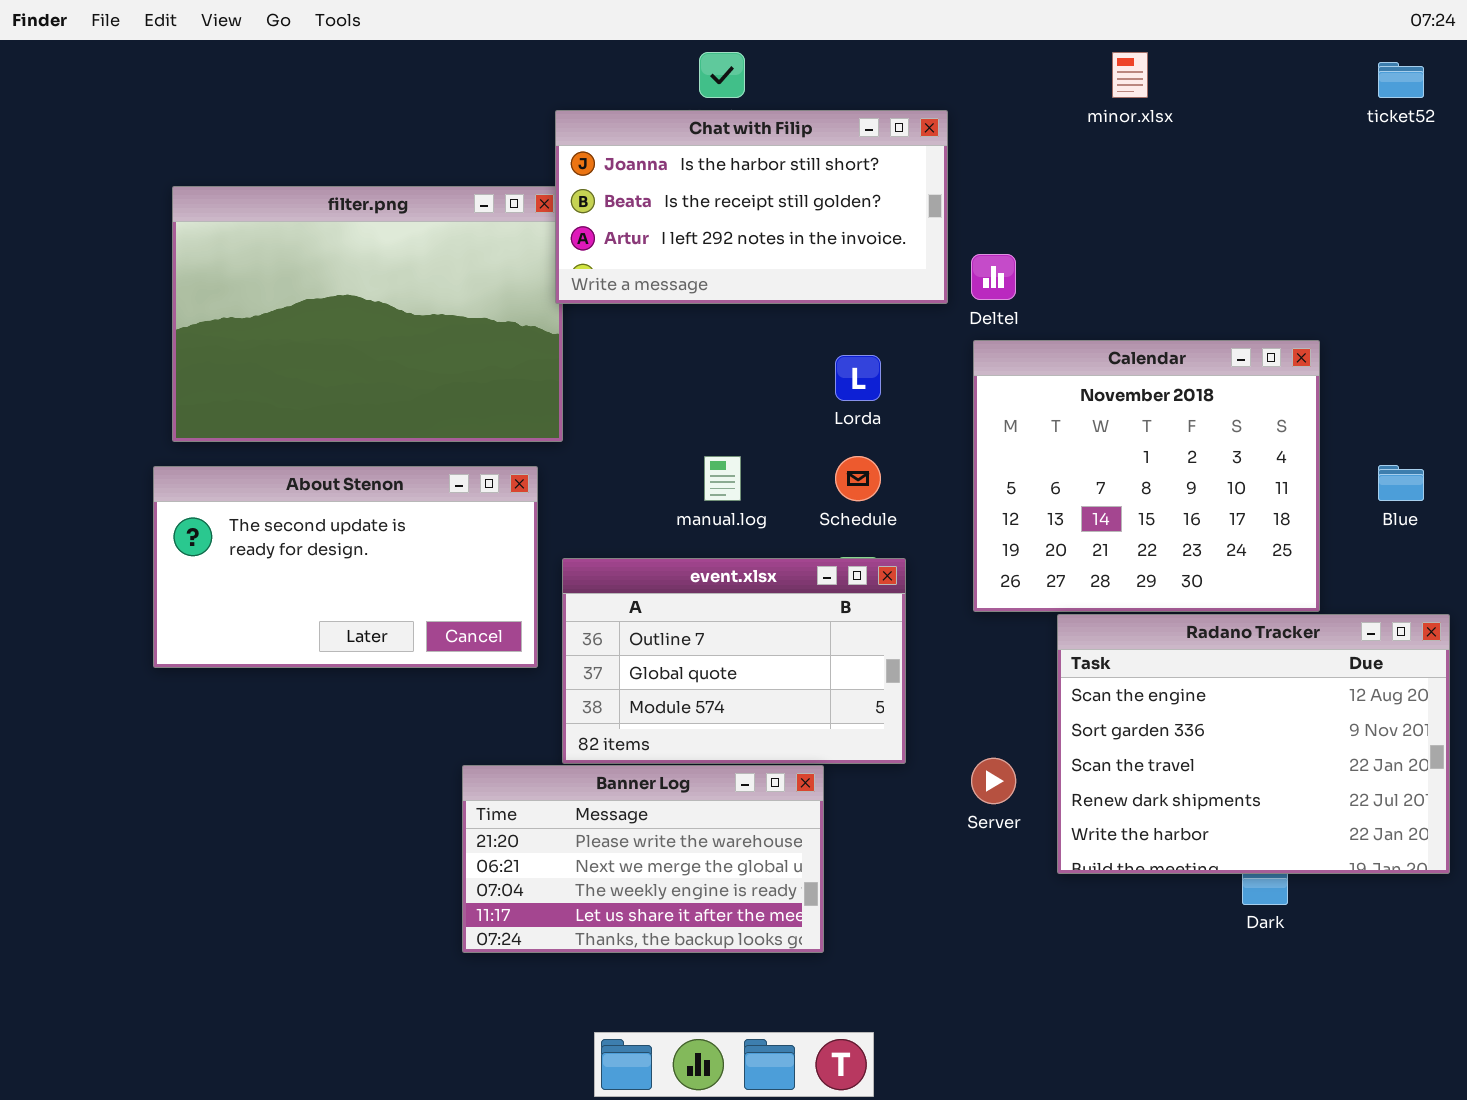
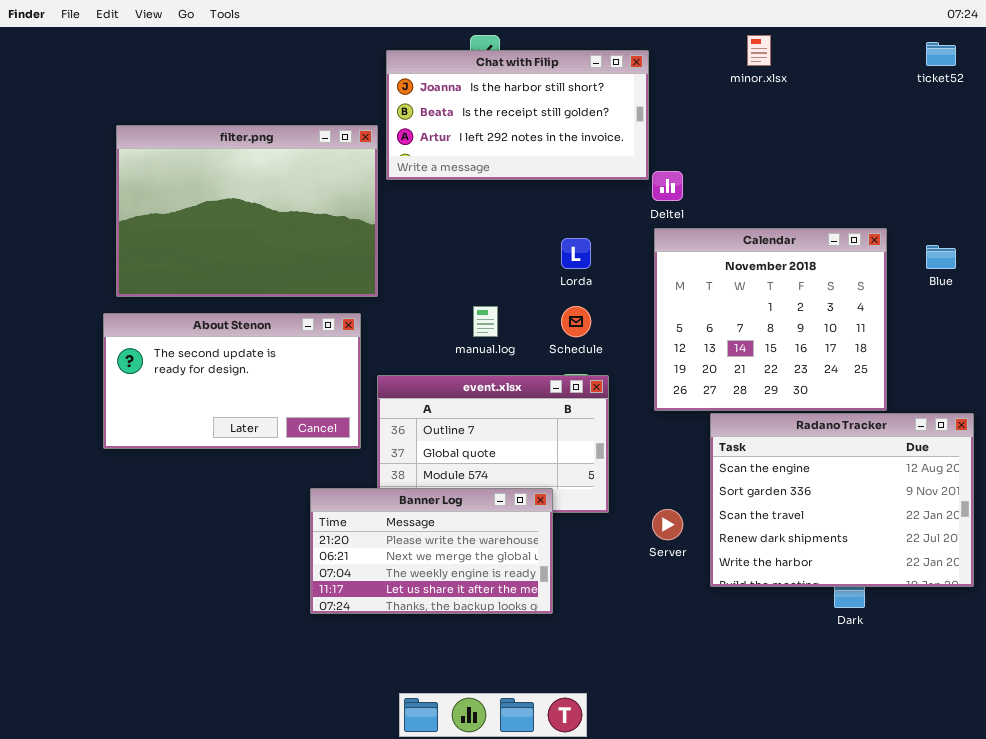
Chat with Filip: [555,110,948,304] -> [386,50,649,180], moved
Blue: [1378,465,1424,501] -> [926,245,956,269], moved
Banner Log: [462,765,824,953] -> [310,488,553,614], moved

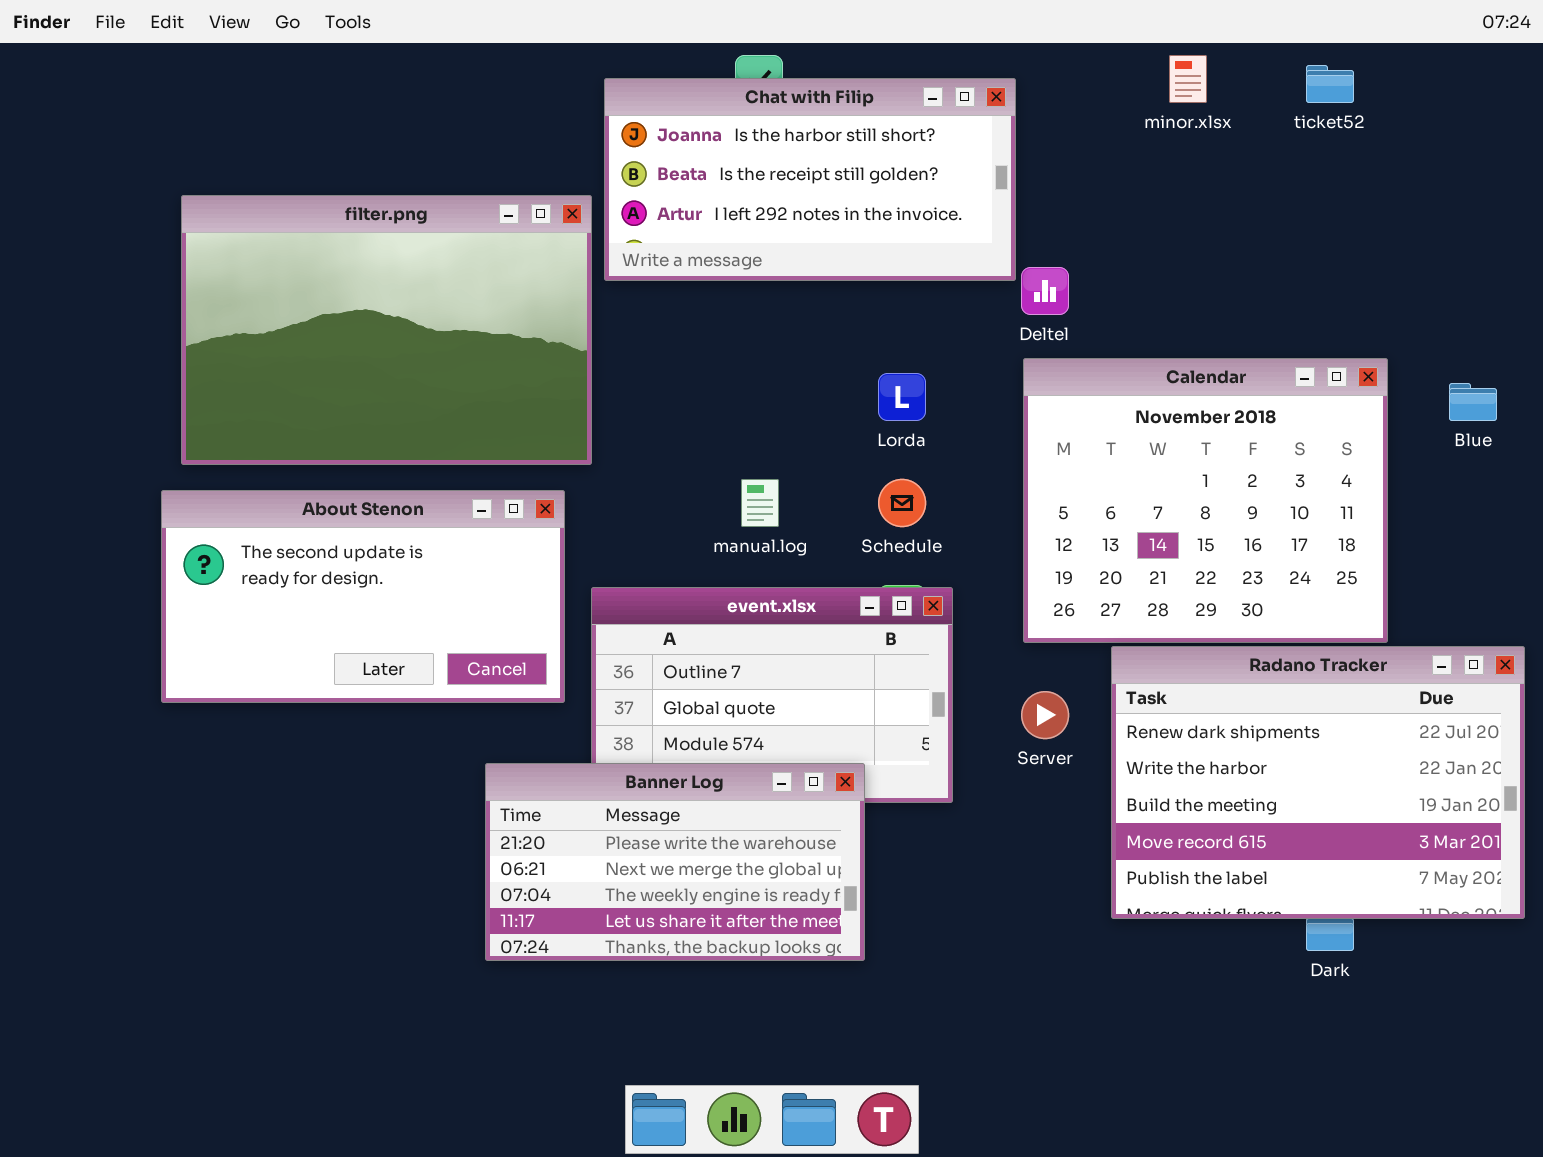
ticket52: [926,42,956,66] -> [1306,65,1354,103], moved
Radano Tracker: [710,413,974,587] -> [1111,646,1525,919], scrolled down 3 rows
Server: [652,509,683,540] -> [1021,691,1069,739], moved

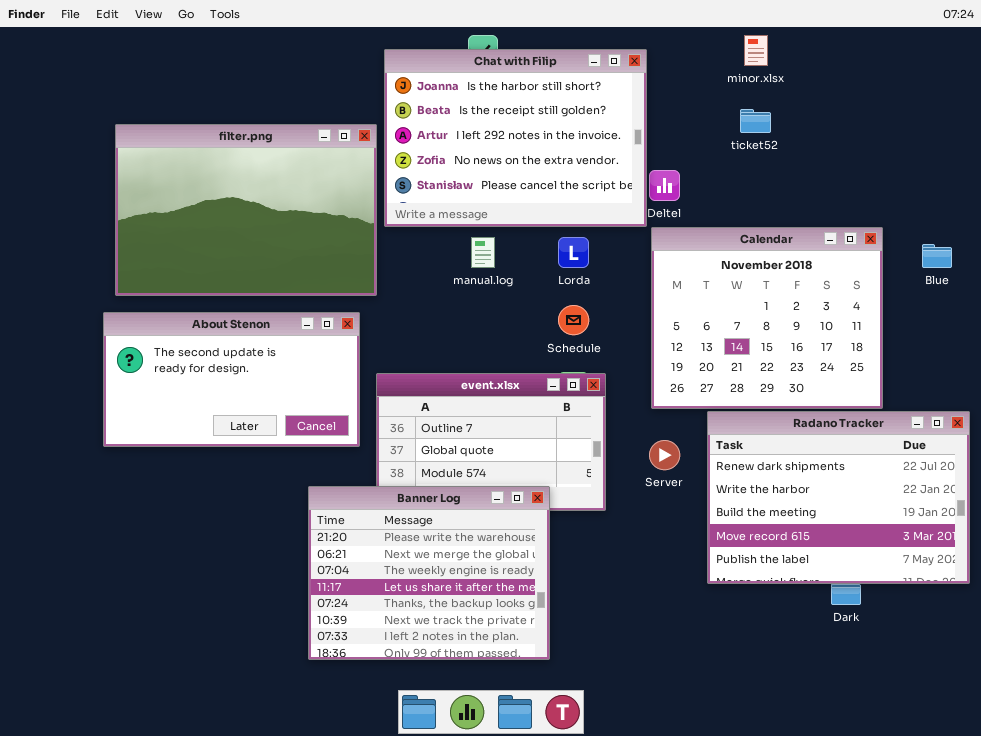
ticket52: [1306,65,1354,103] -> [740,109,771,133], moved
Chat with Filip: [604,78,1016,281] -> [384,49,647,227], resized
manual.log: [741,479,779,527] -> [471,237,495,268], moved
Banner Log: [485,763,865,961] -> [308,486,550,660], resized

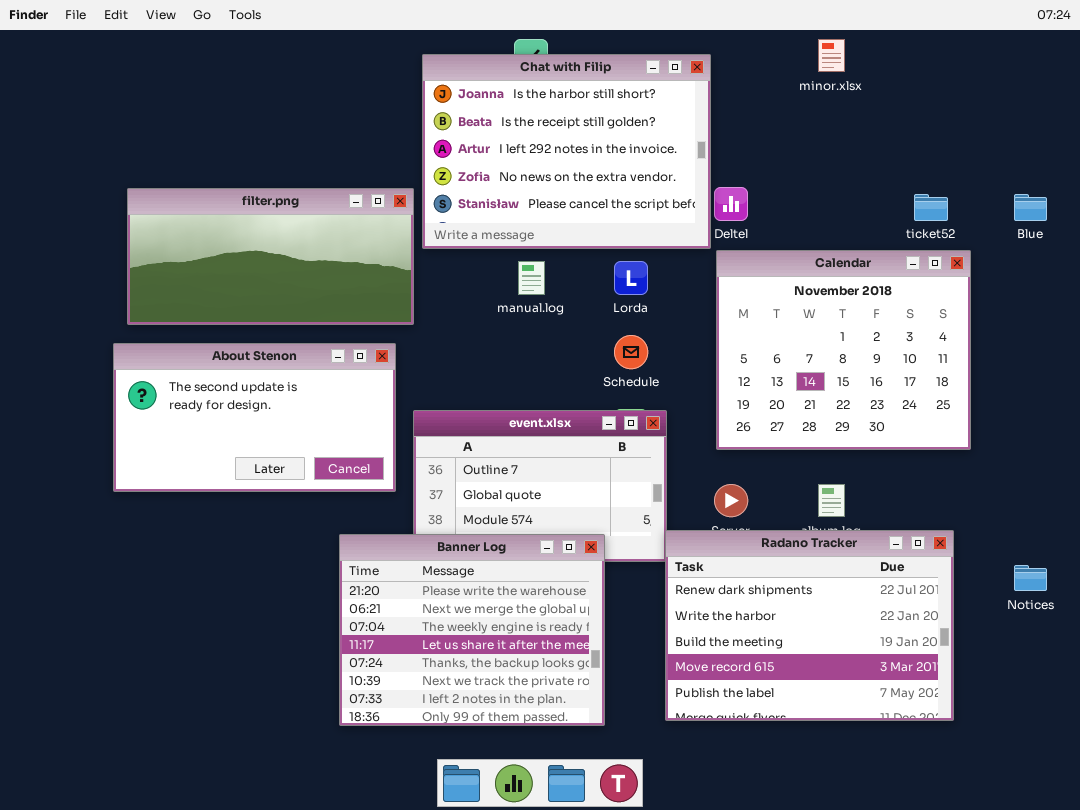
ticket52: [740,109,771,133] -> [914,194,948,221], moved
filter.png: [115,124,377,296] -> [127,188,414,325], resized
Blue: [922,244,952,268] -> [1014,194,1047,221], moved
Radano Tracker: [707,411,970,584] -> [665,530,954,721], moved

